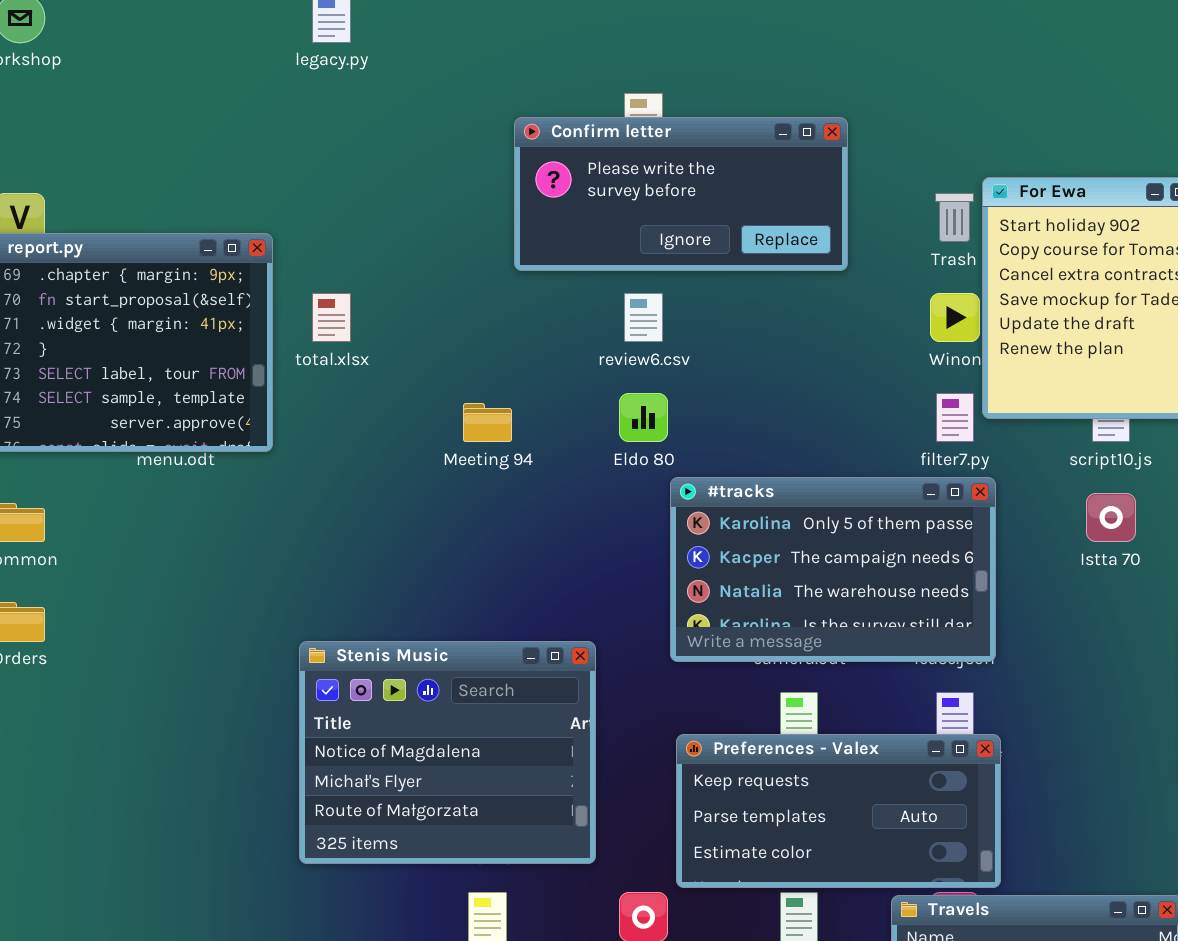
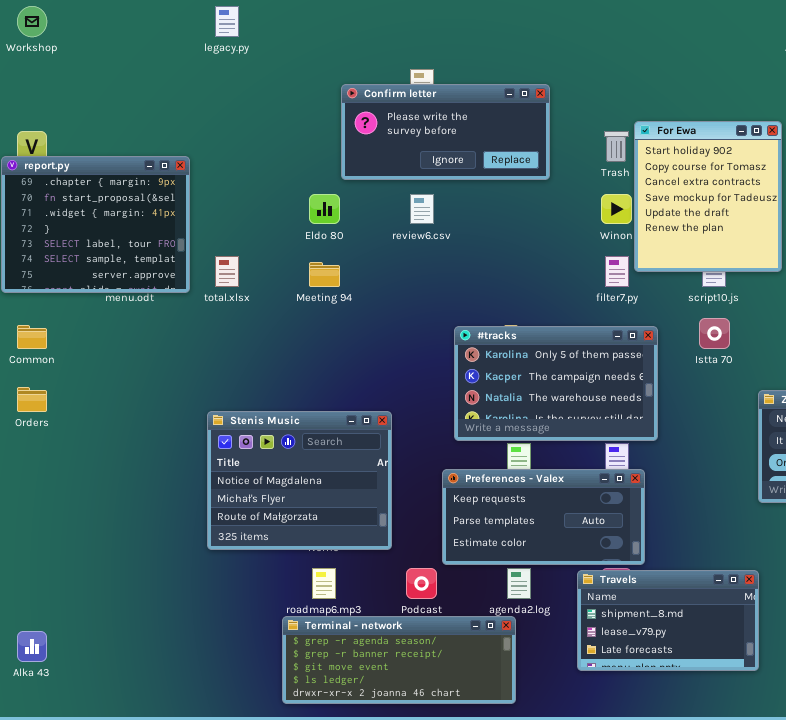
total.xlsx: [312,293,351,342] -> [215,256,239,287], moved
Eldo 80: [619,393,668,442] -> [309,194,340,224], moved
#tracks: [670,477,996,662] -> [454,326,658,441], moved

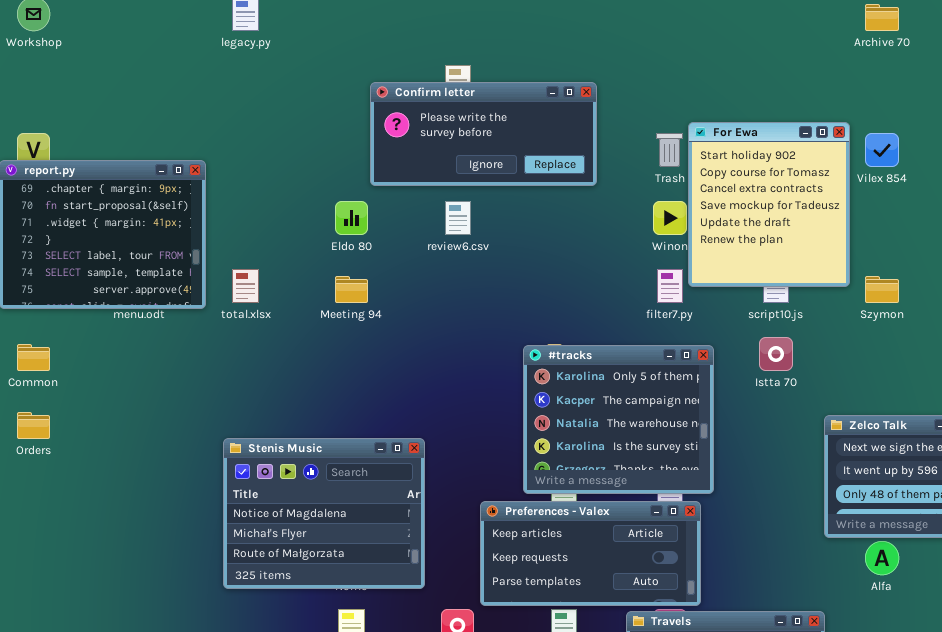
#tracks: [454,326,658,441] -> [523,345,714,494], resized
Preferences - Valex: [442,469,645,565] -> [480,501,701,606], scrolled up 1 row

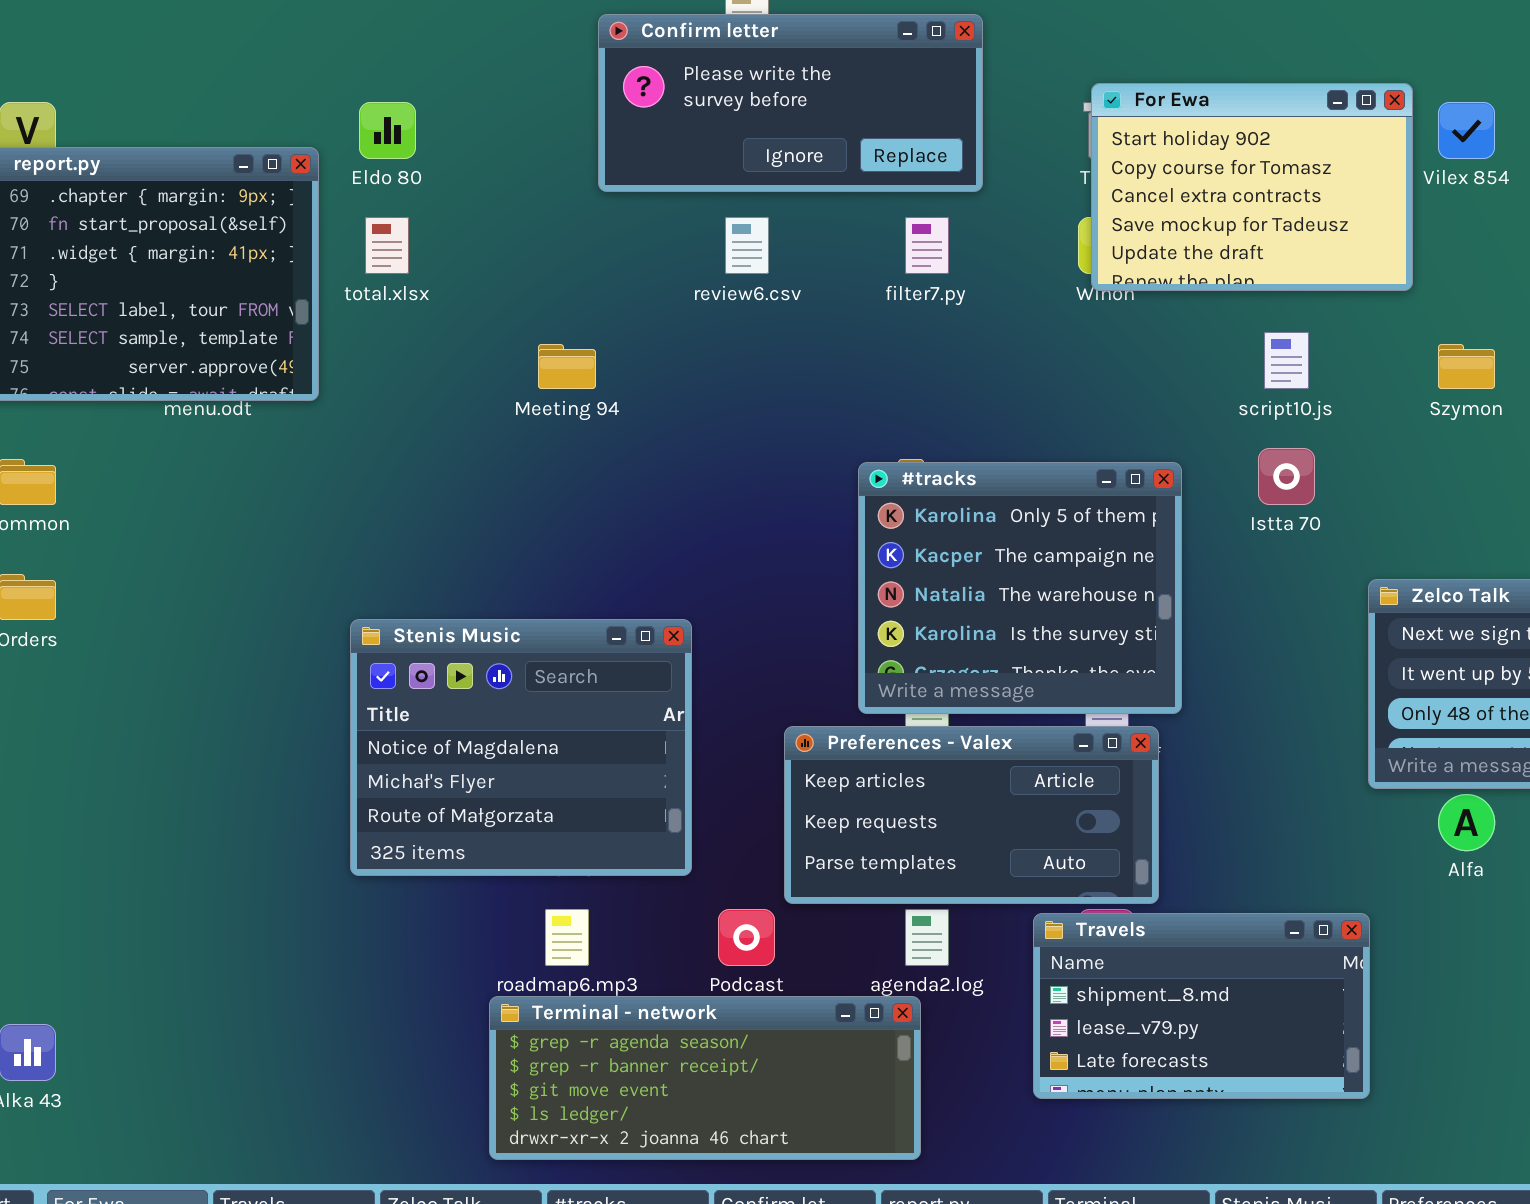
For Ewa: [688,122,850,287] -> [1091,83,1413,291], resized
Eldo 80: [335,201,368,235] -> [359,102,416,159], moved
total.xlsx: [232,269,259,303] -> [365,217,409,274], moved
filter7.py: [657,269,683,303] -> [905,217,949,274], moved

